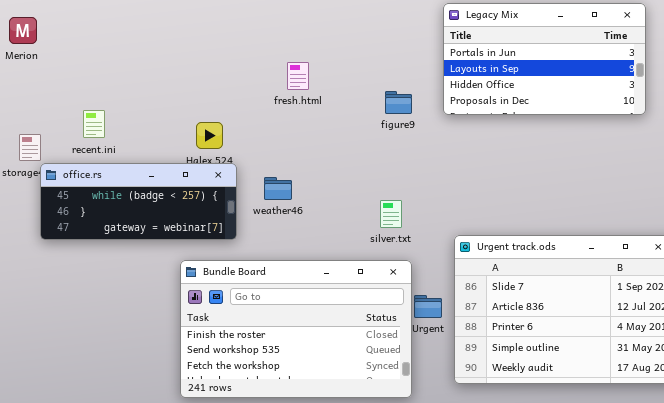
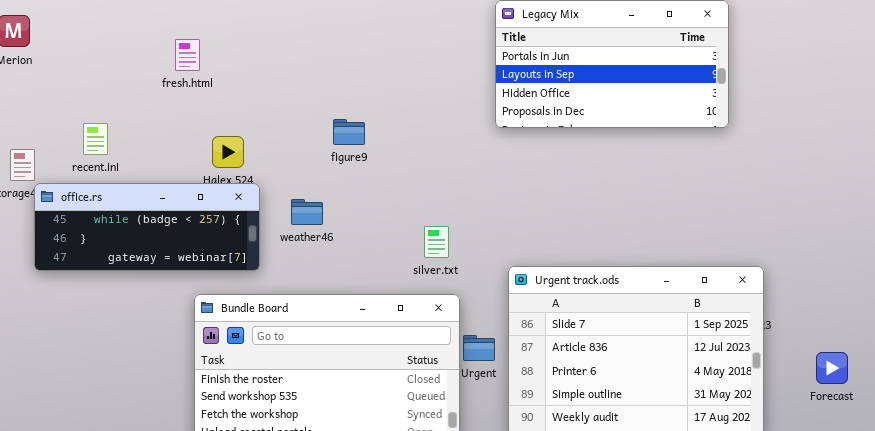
fresh.html: [287,62,309,90] -> [175,39,200,71], moved
figure9: [385,91,412,114] -> [333,119,365,145], moved

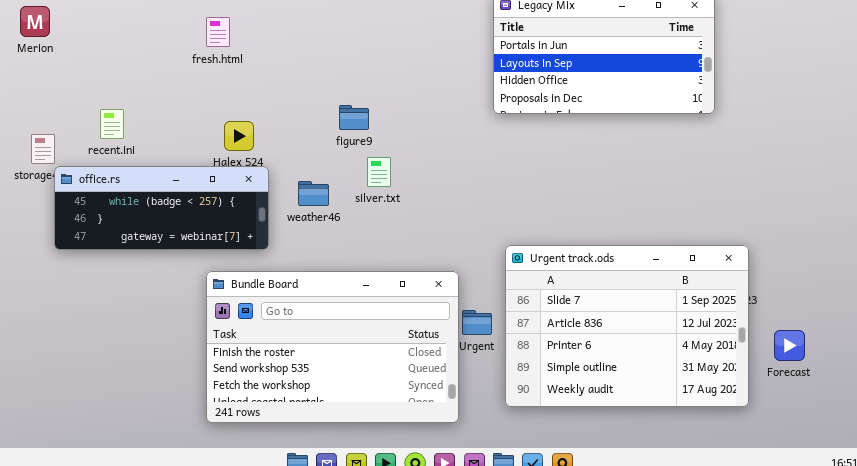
fresh.html: [175,39,200,71] -> [206,17,230,47], moved
silver.txt: [424,226,449,258] -> [367,157,391,187], moved
Forecast: [816,352,848,384] -> [774,330,805,361], moved

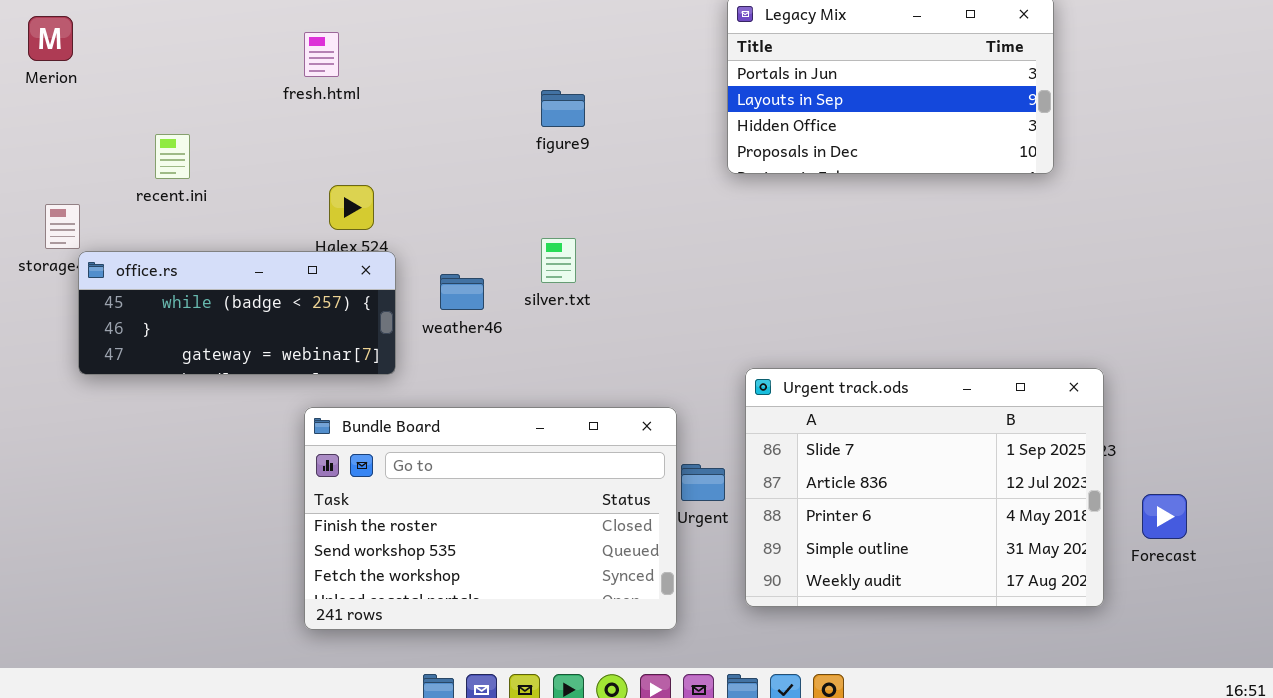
figure9: [339,105,369,130] -> [541,90,585,127], moved
recent.ini: [100,109,124,139] -> [155,134,190,179], moved

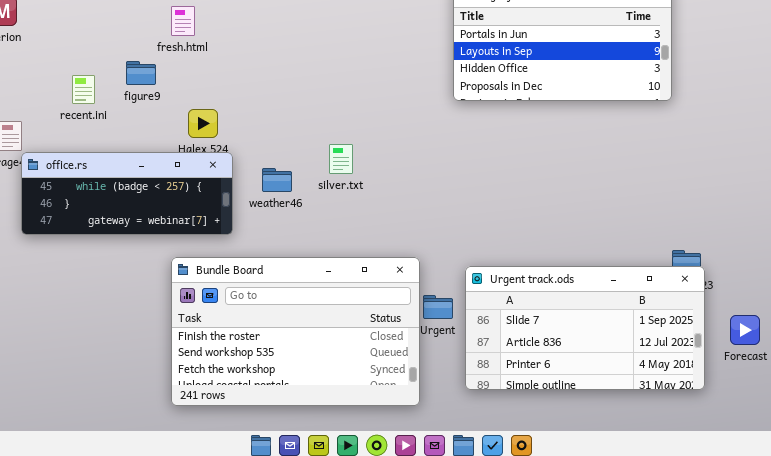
figure9: [541,90,585,127] -> [126,61,156,85], moved
Urgent track.ods: [745,368,1104,607] -> [465,266,705,390], resized

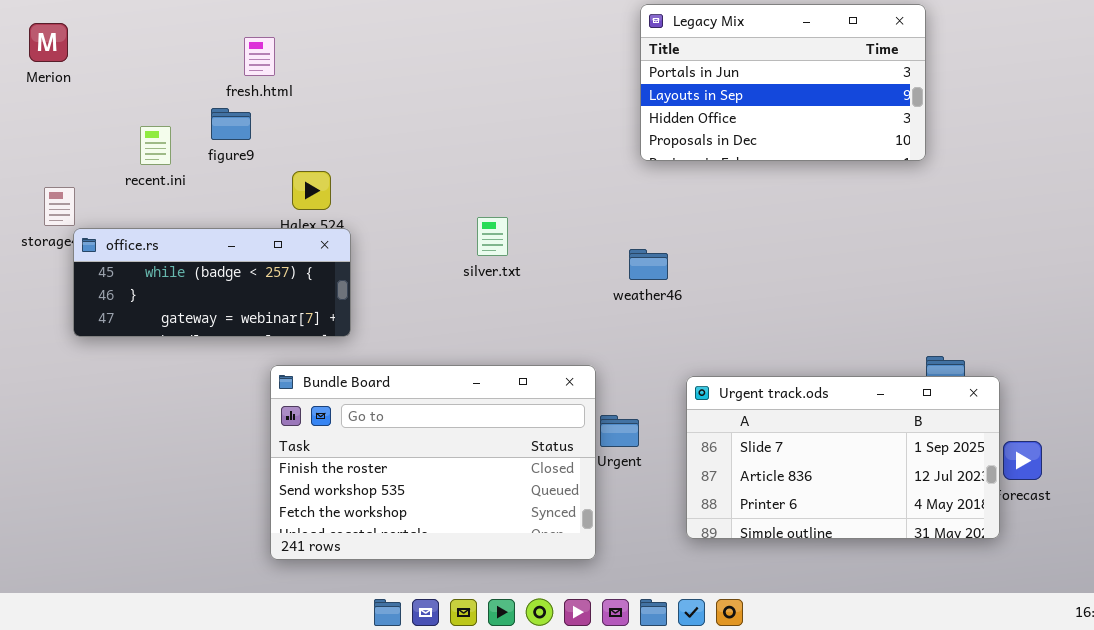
fresh.html: [171,6,195,36] -> [244,37,275,76], moved
weather46: [262,168,292,192] -> [629,249,668,280], moved
Urgent track.ods: [465,266,705,390] -> [686,376,1000,539], moved

